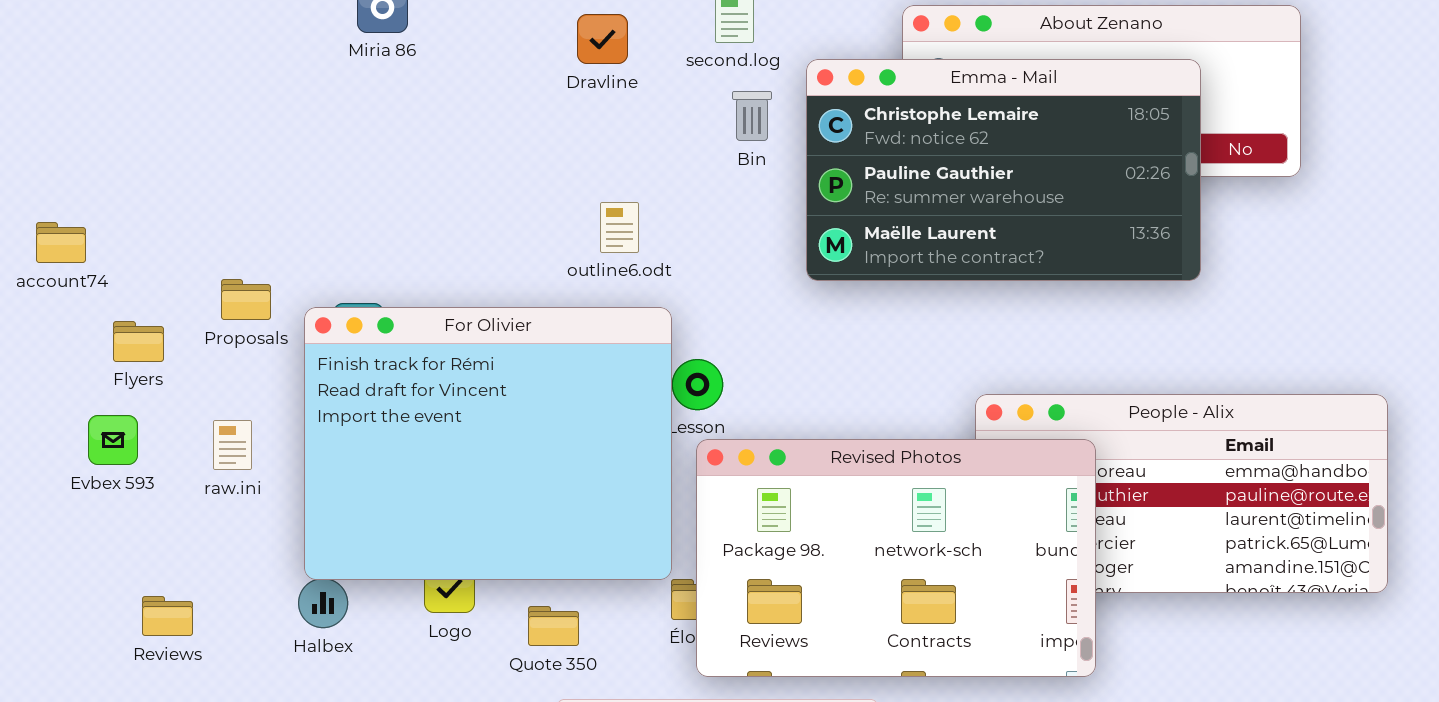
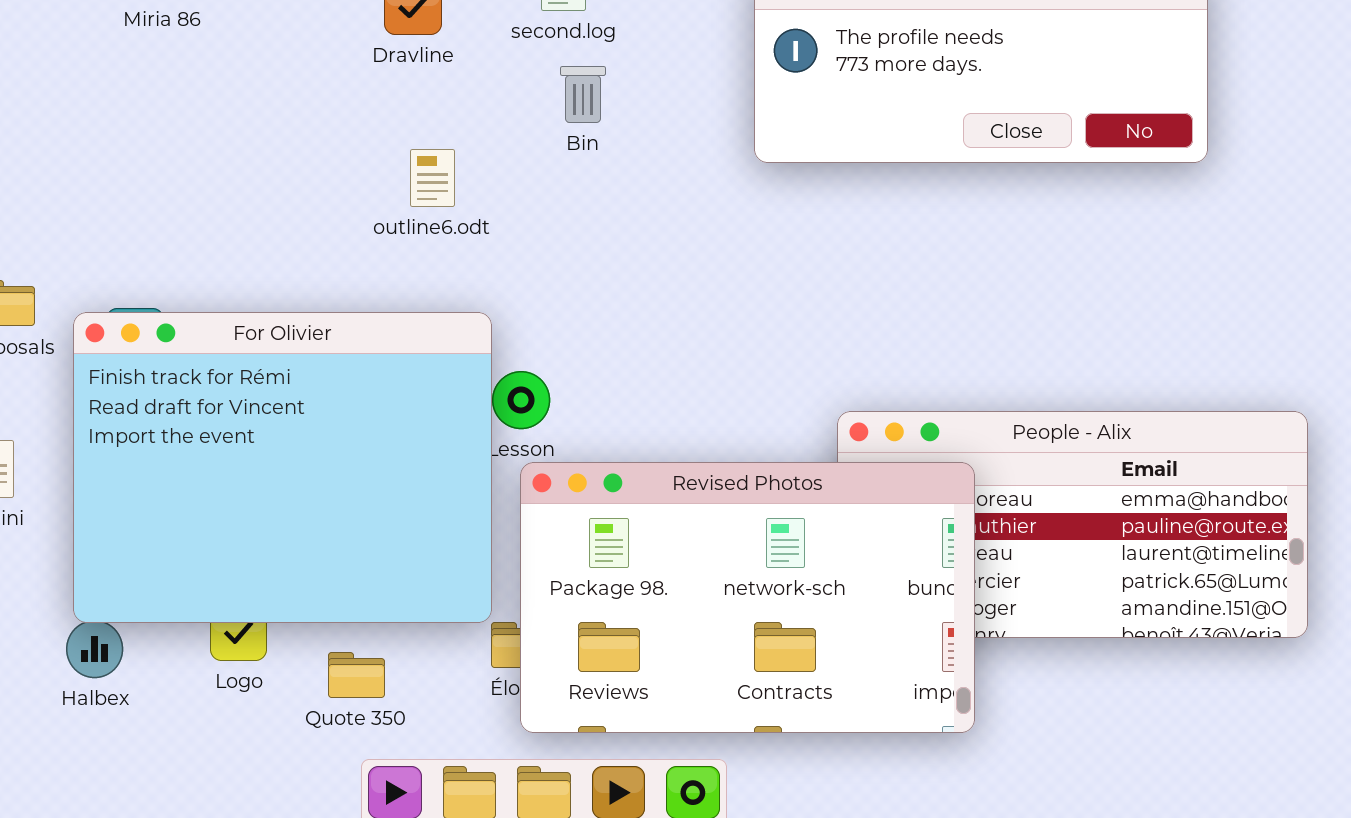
Emma - Mail: [806,59,1201,281] -> none, closed
outline6.odt: [600,202,639,253] -> [410,149,455,207], moved

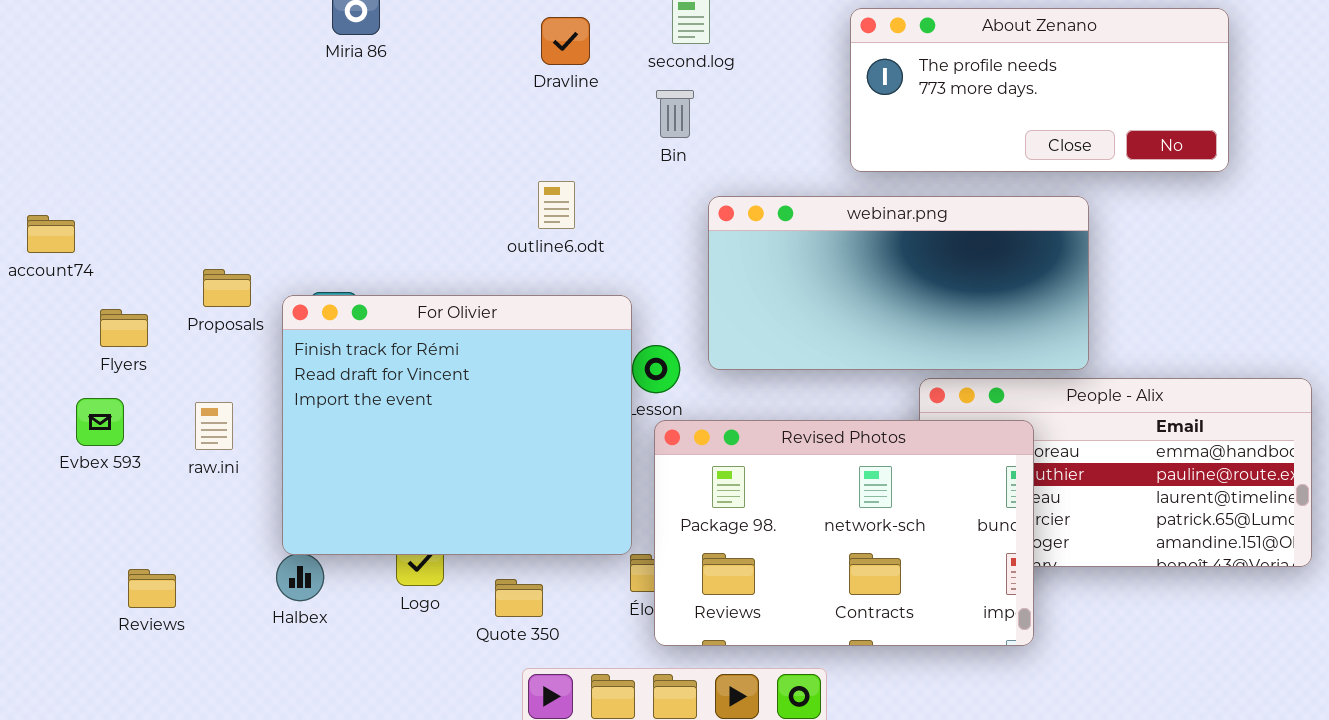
Bin: [560,66,606,123] -> [656,90,694,138], moved
outline6.odt: [410,149,455,207] -> [538,181,575,229], moved
webinar.png: none -> [708,196,1089,370], opened

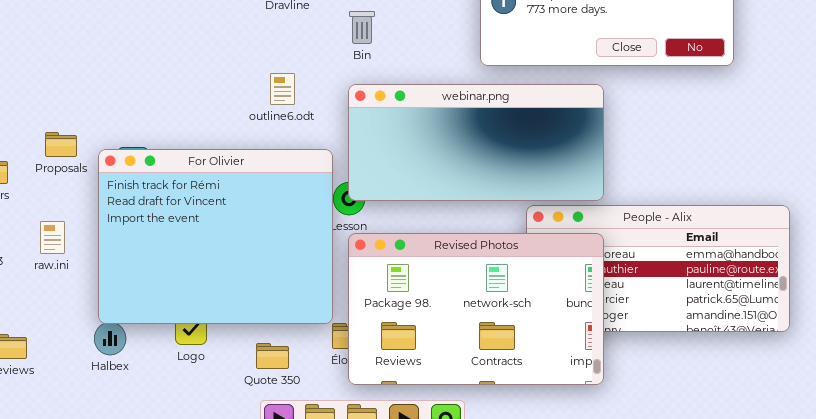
webinar.png: [708,196,1089,370] -> [348,84,604,201], moved
Quote 350: [495,579,543,617] -> [256,343,289,369], moved

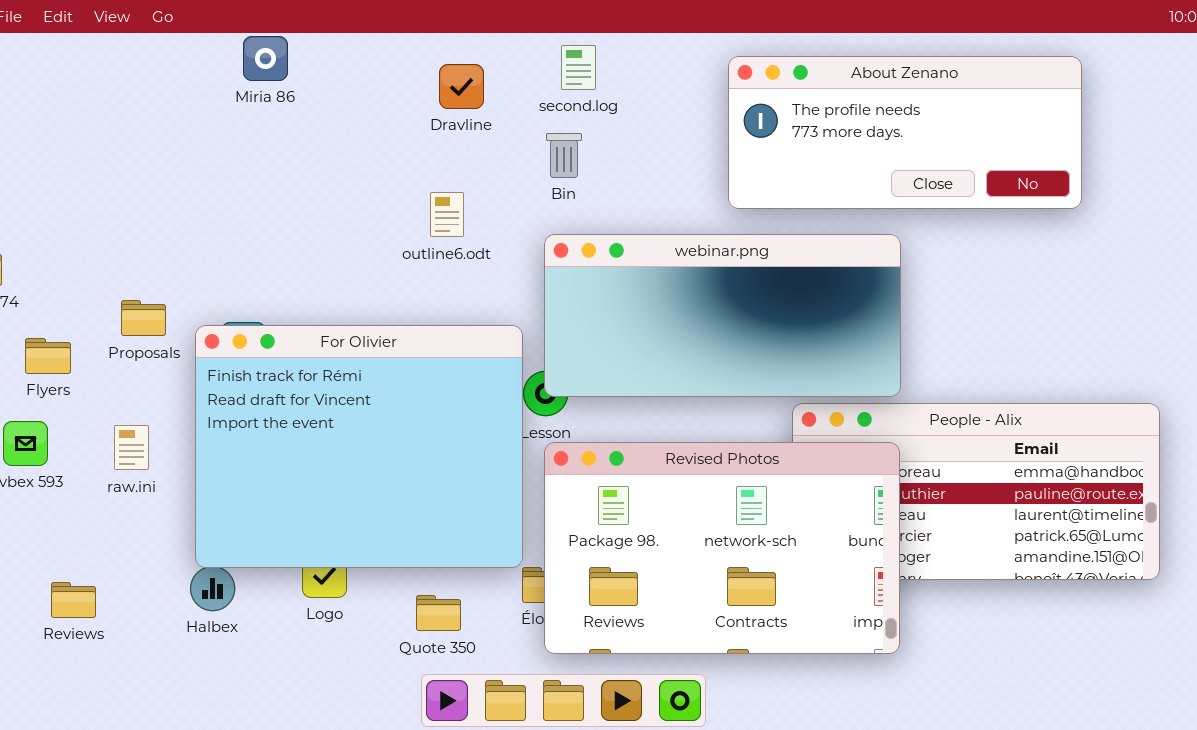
outline6.odt: [270,73,295,105] -> [430,192,464,237], moved

